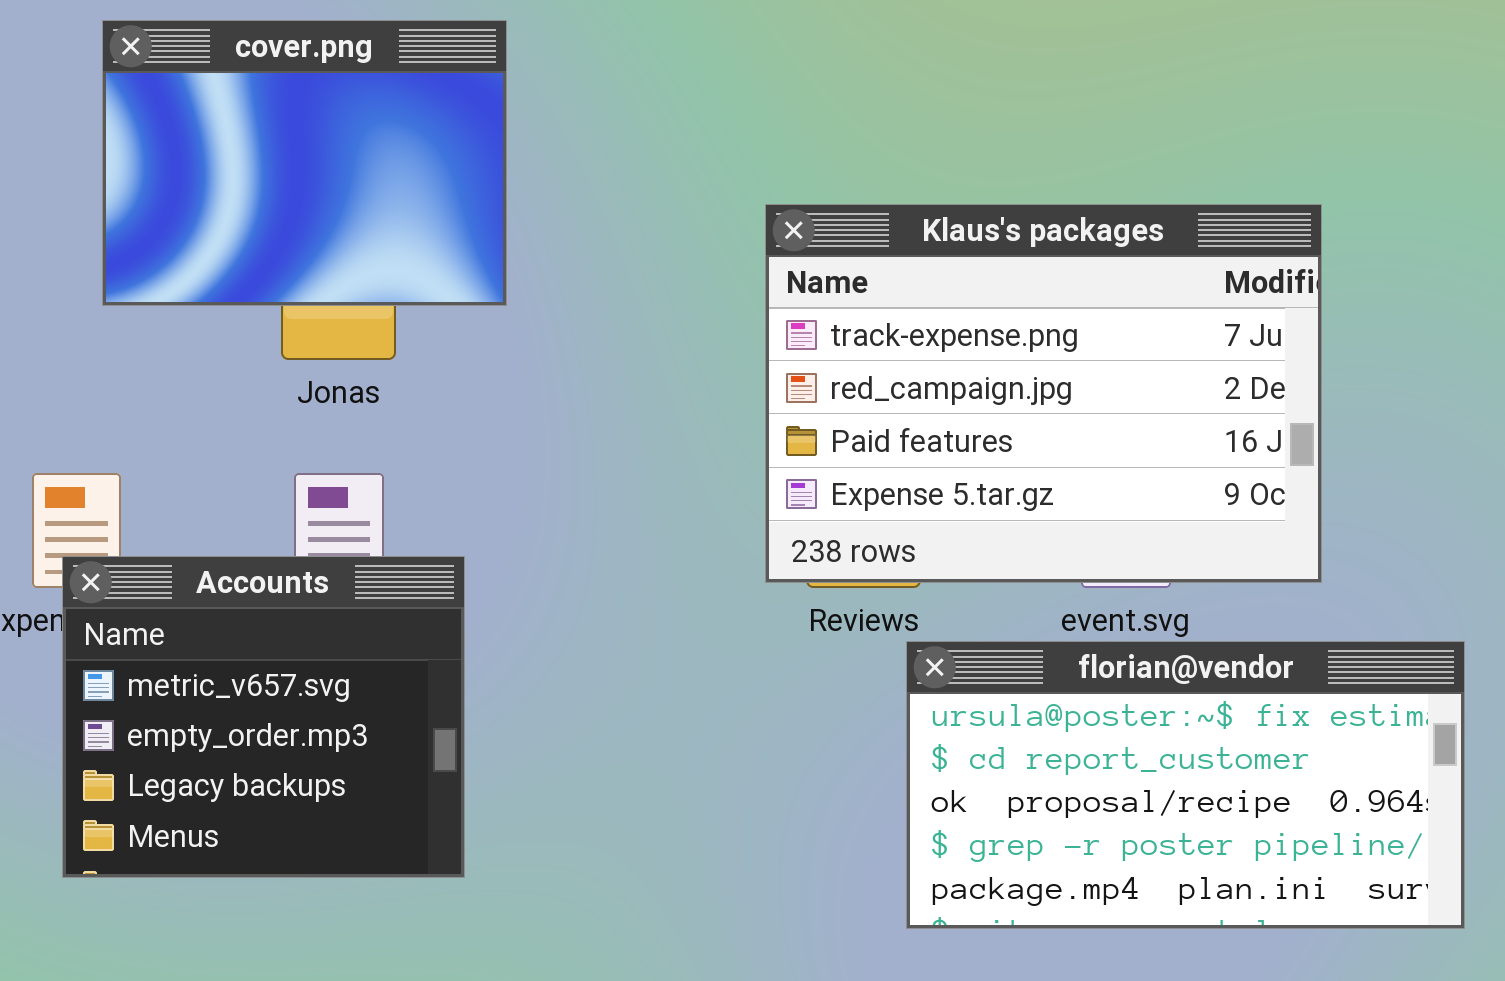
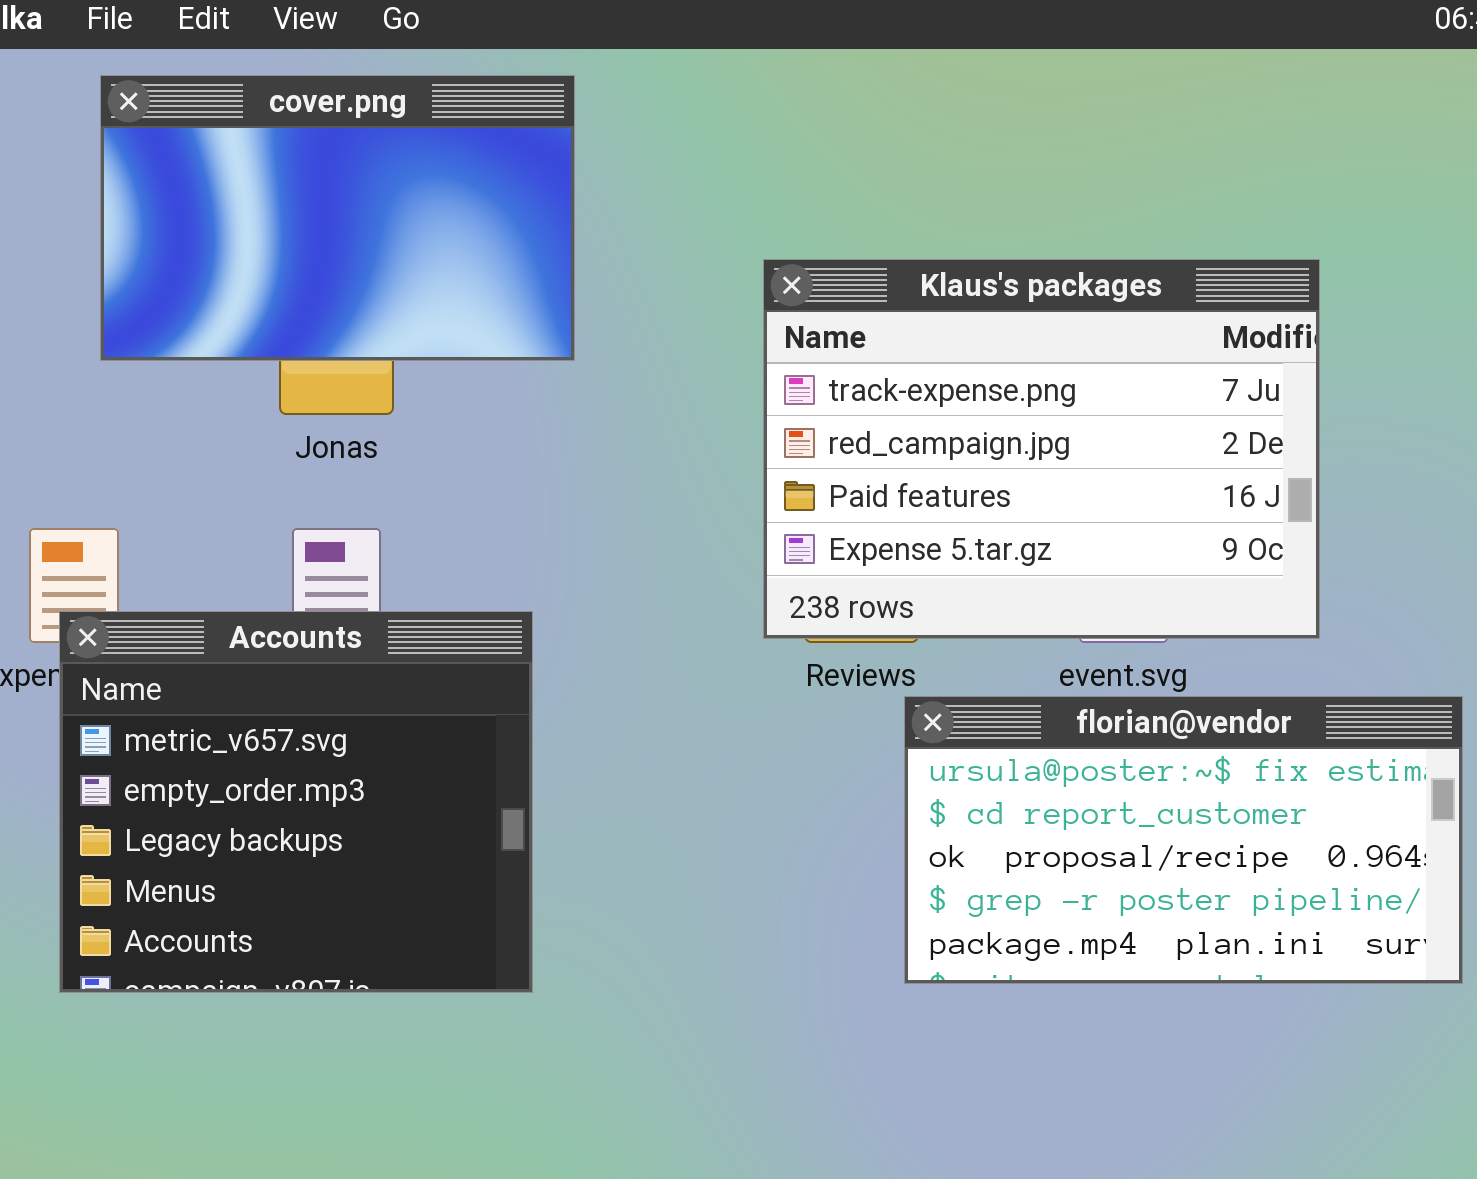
cover.png: [102,20,507,306] -> [100,75,575,361], resized
Accounts: [62,556,465,878] -> [59,611,533,993], resized

